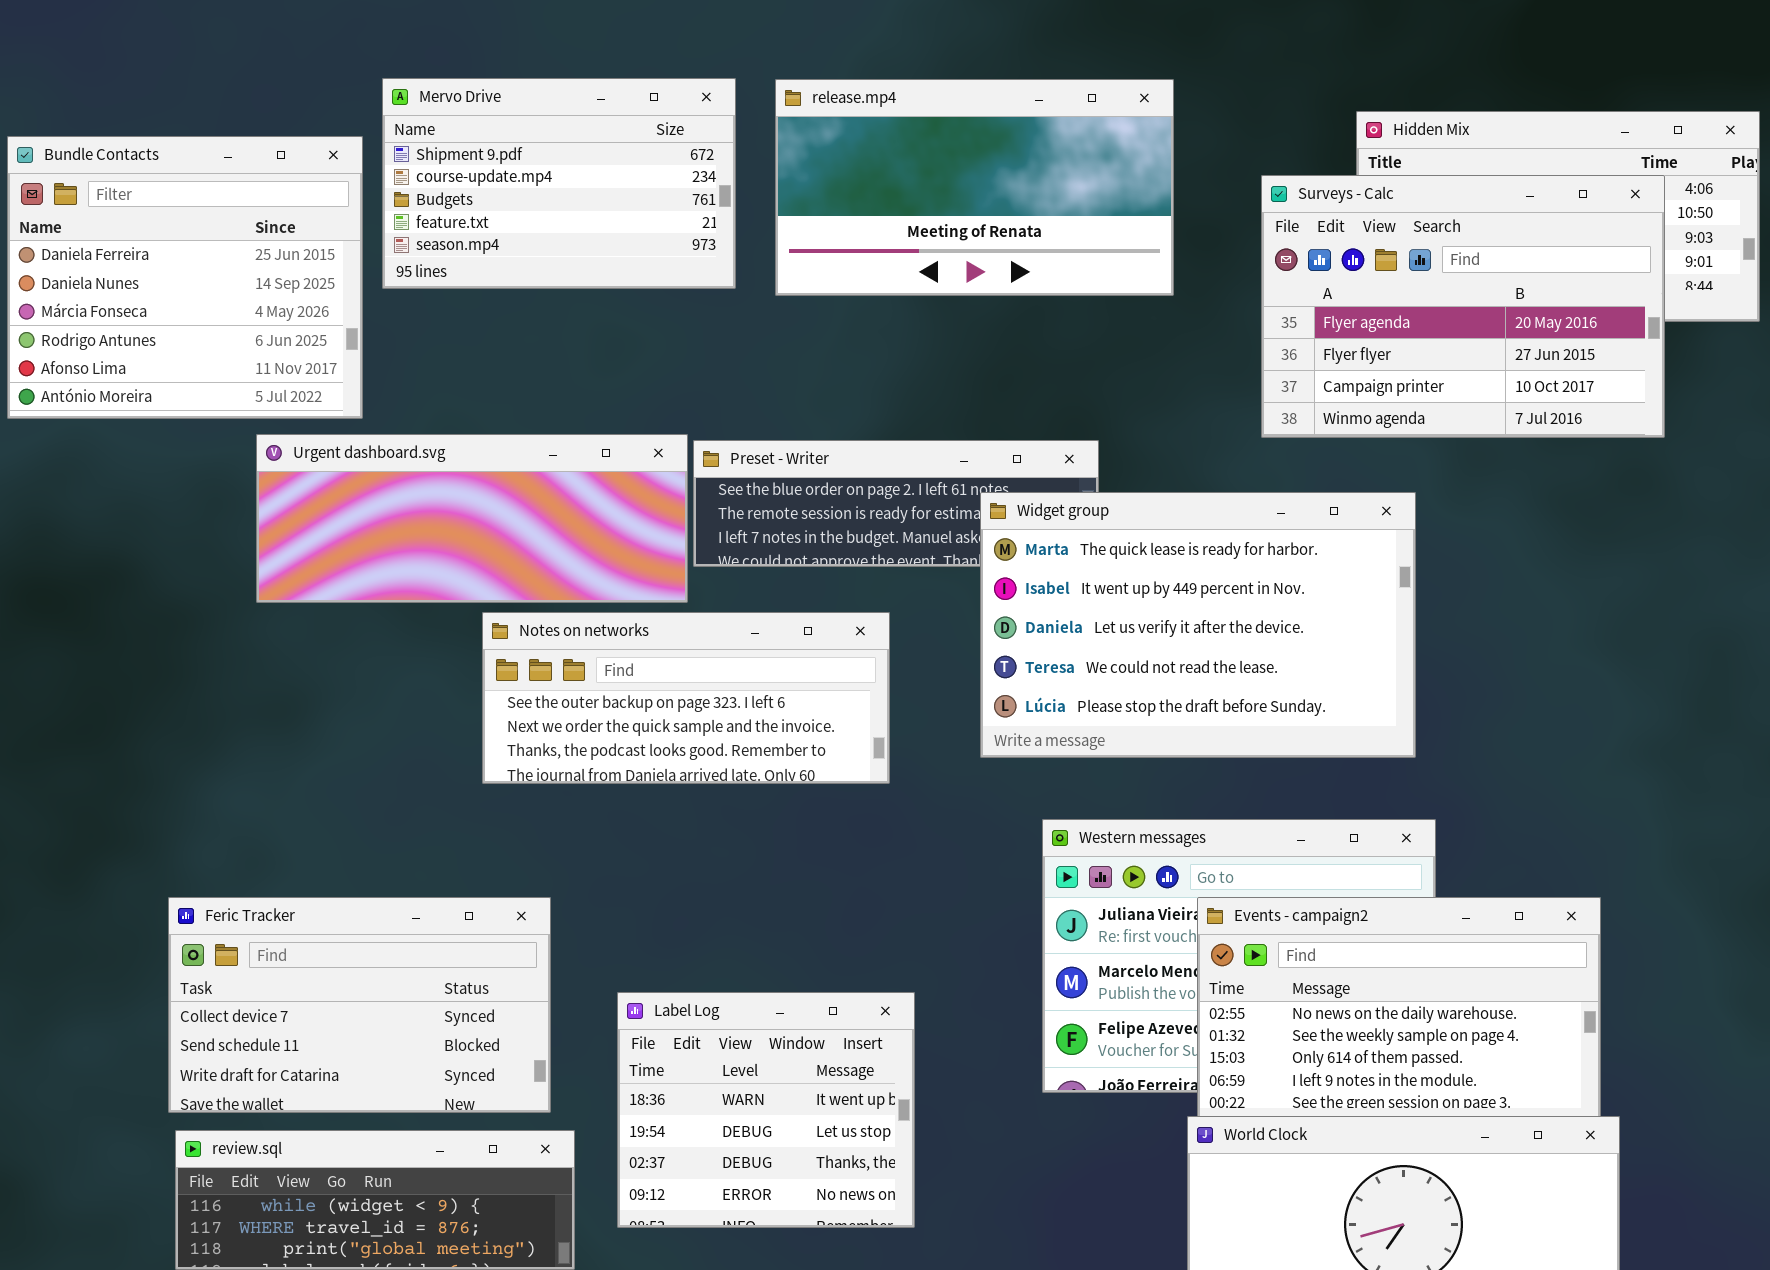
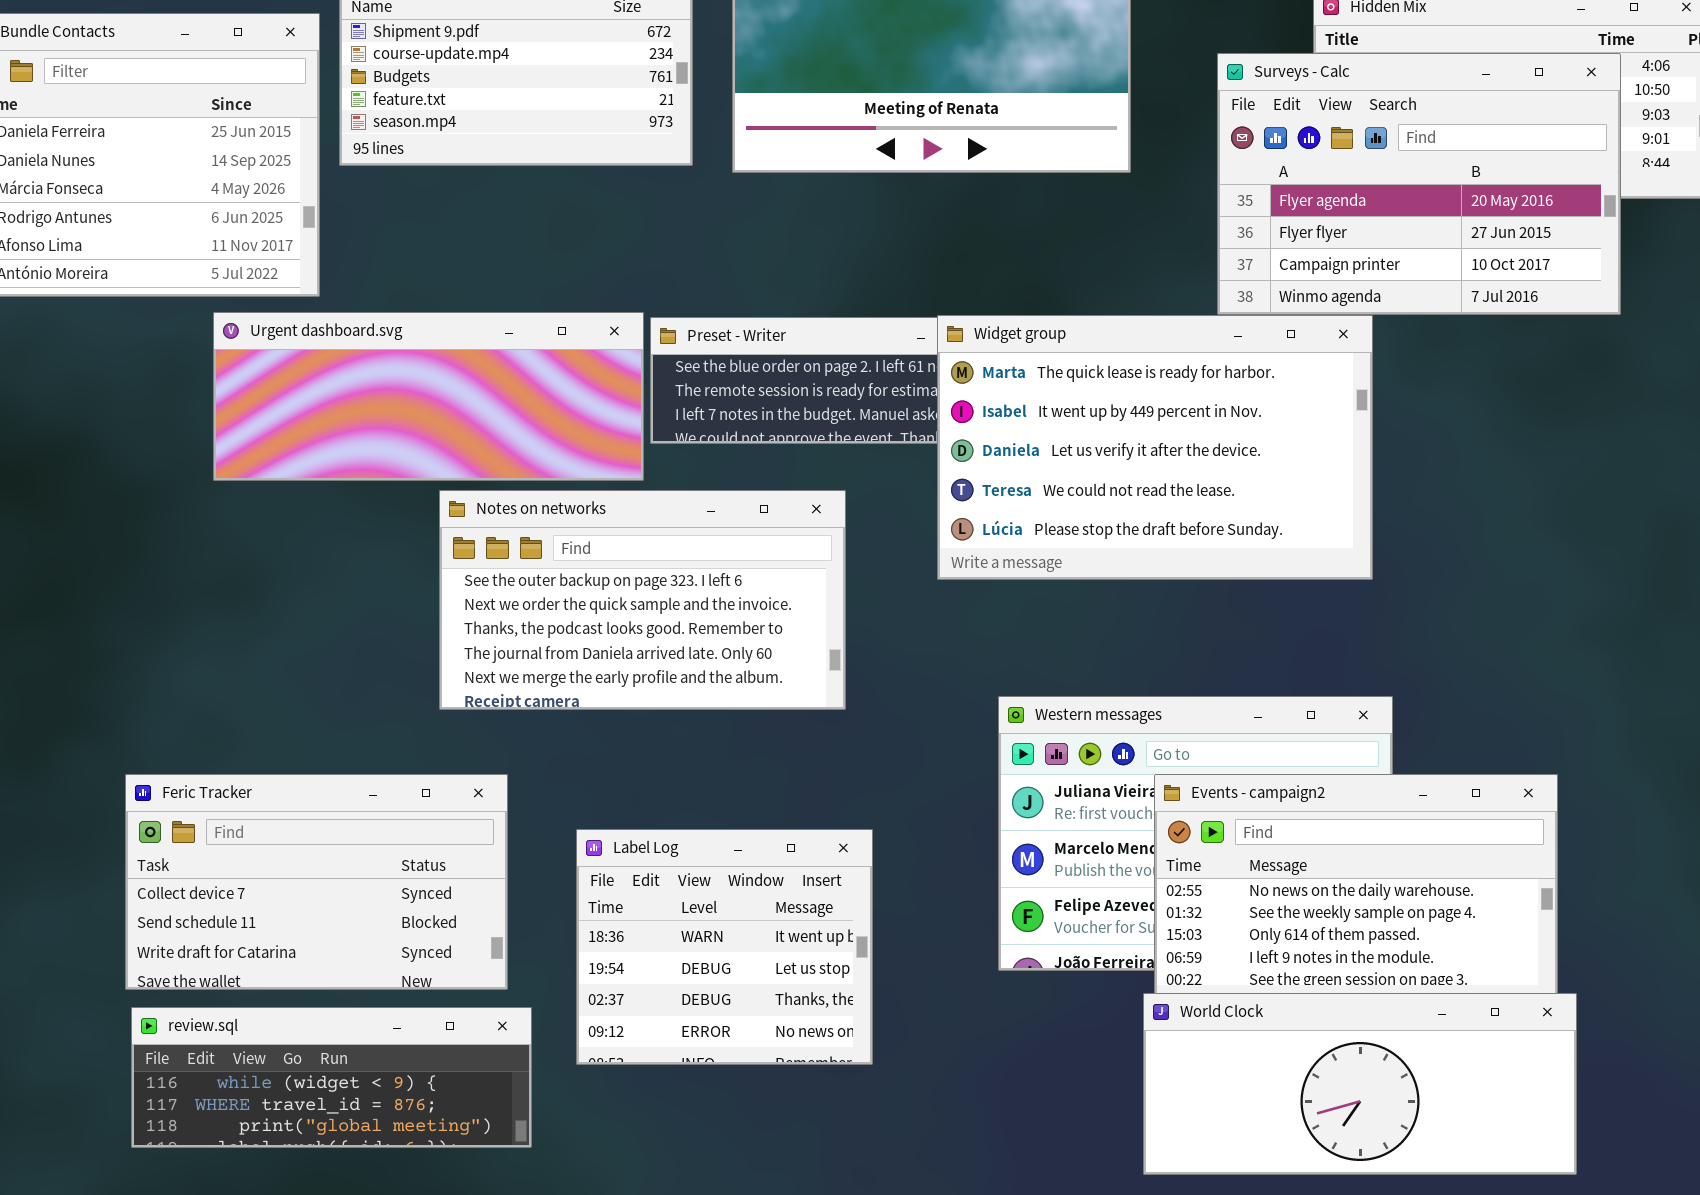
Widget group: [980,492,1416,758] -> [937,315,1373,580], moved
Notes on networks: [482,612,890,784] -> [439,490,846,710], resized
Label Log: [617,992,915,1228] -> [576,829,873,1065], moved

